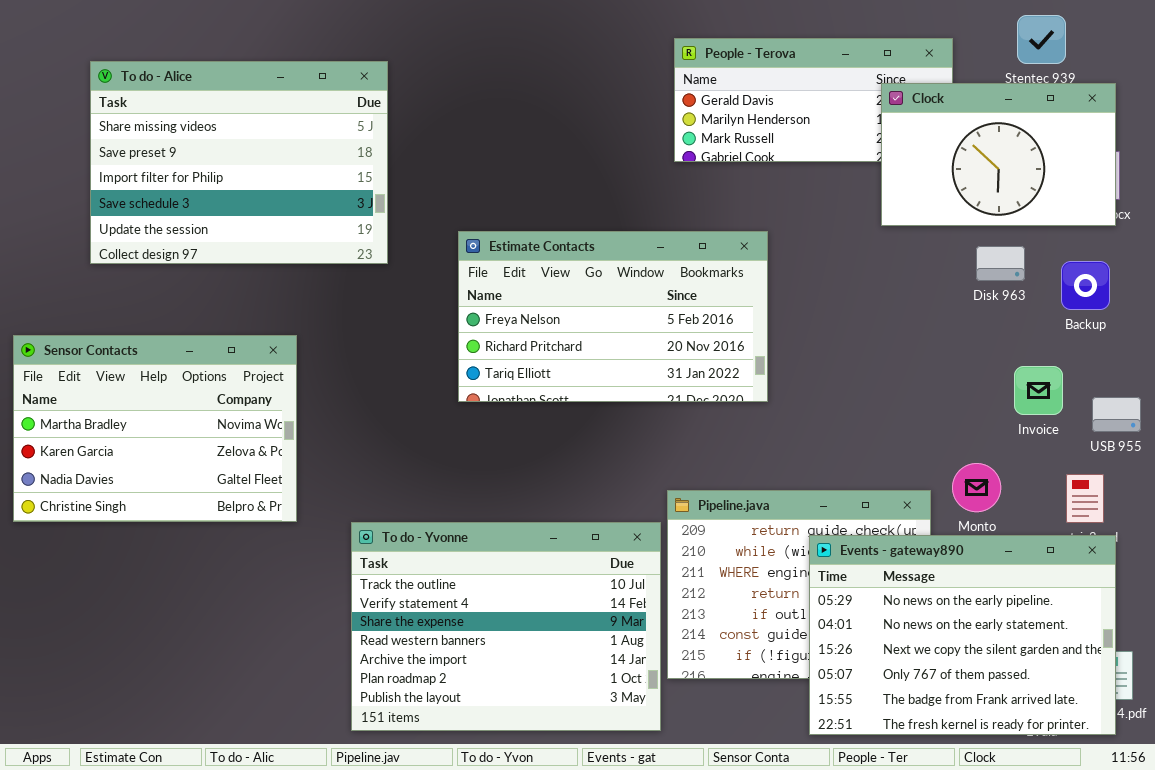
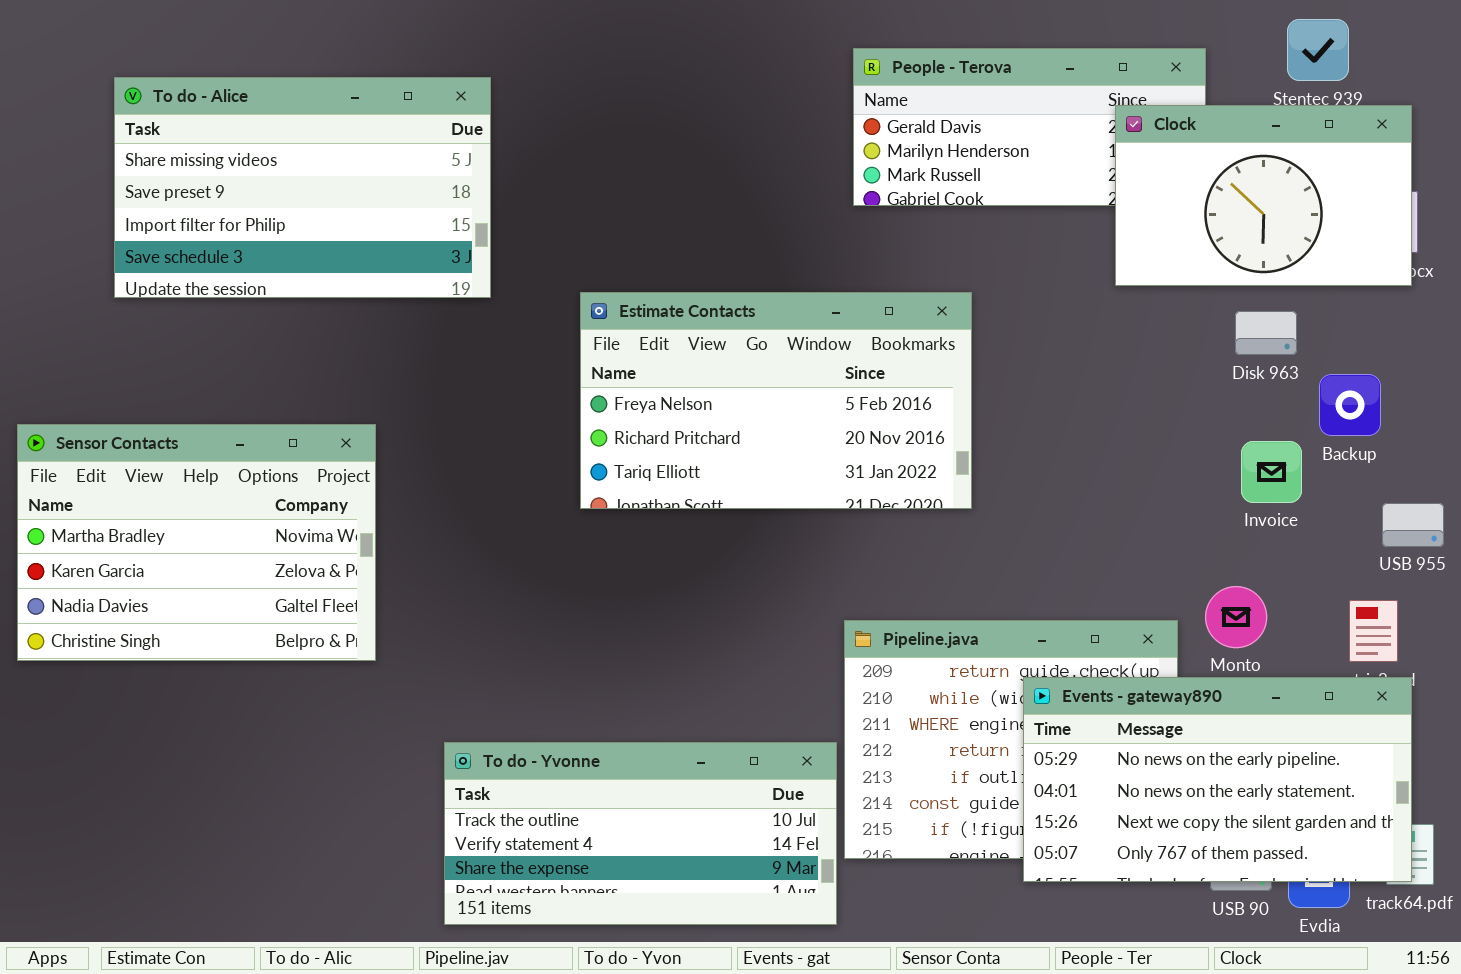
To do - Alice: [90,61,388,264] -> [114,77,491,298], resized
Backup: [1061,261,1110,310] -> [1319,374,1381,436], moved
Invoice: [1014,366,1063,415] -> [1241,441,1302,503], moved
To do - Yvonne: [351,522,661,731] -> [444,742,837,925], resized
Events - gateway890: [809,535,1116,735] -> [1023,677,1412,882], resized

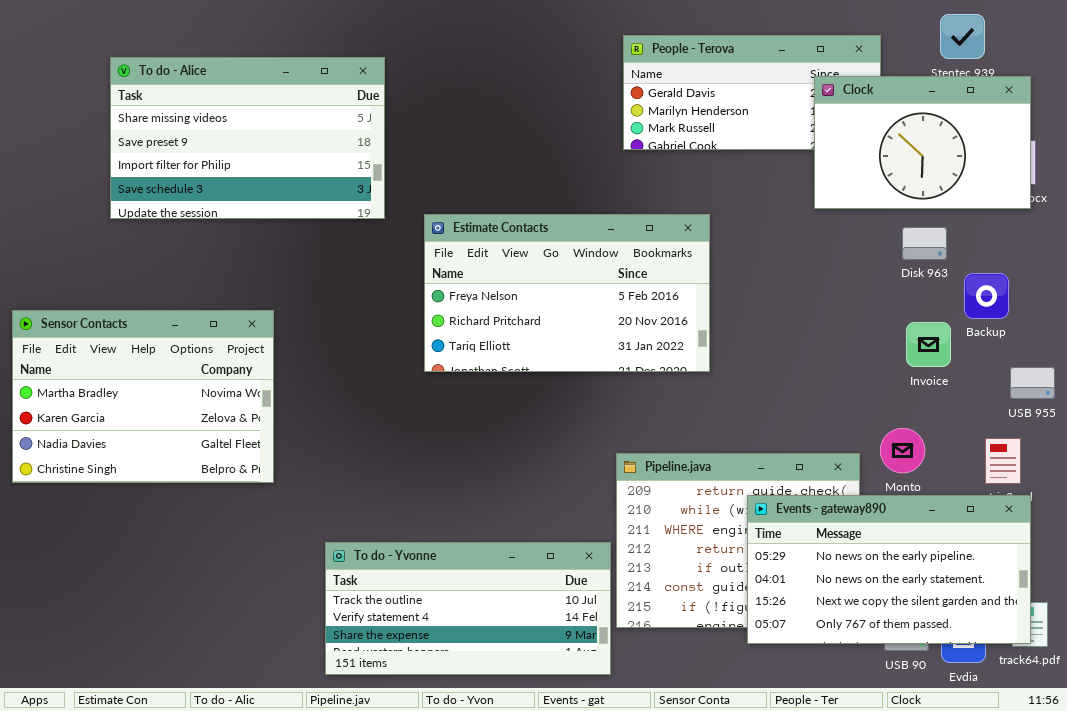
To do - Alice: [114,77,491,298] -> [110,57,385,219], moved

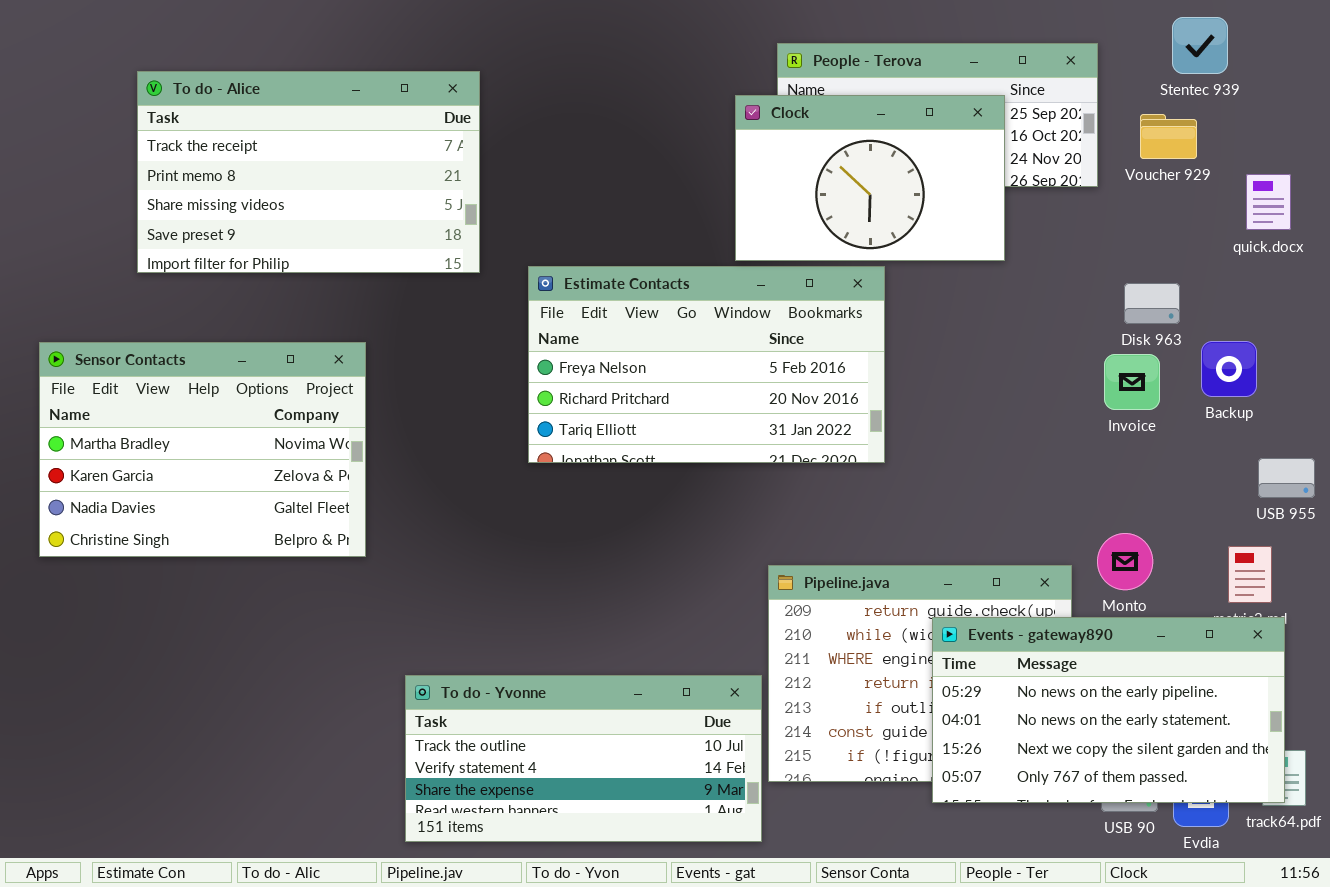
To do - Alice: [110,57,385,219] -> [137,71,480,273], scrolled up 2 rows
Clock: [814,76,1031,209] -> [735,95,1005,261], moved
Sensor Contacts: [12,310,274,483] -> [39,342,366,557], moved
Invoice: [906,322,951,367] -> [1104,354,1160,410], moved

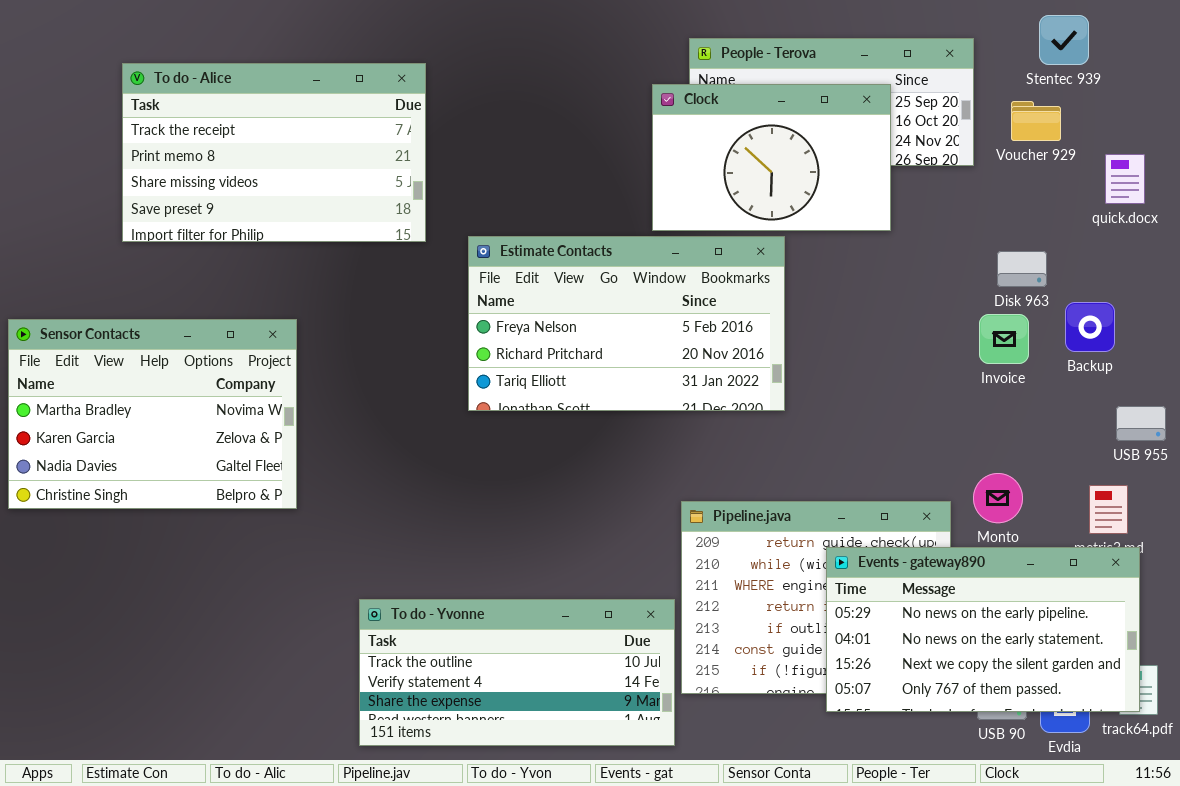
Sensor Contacts: [39,342,366,557] -> [8,319,297,509], moved

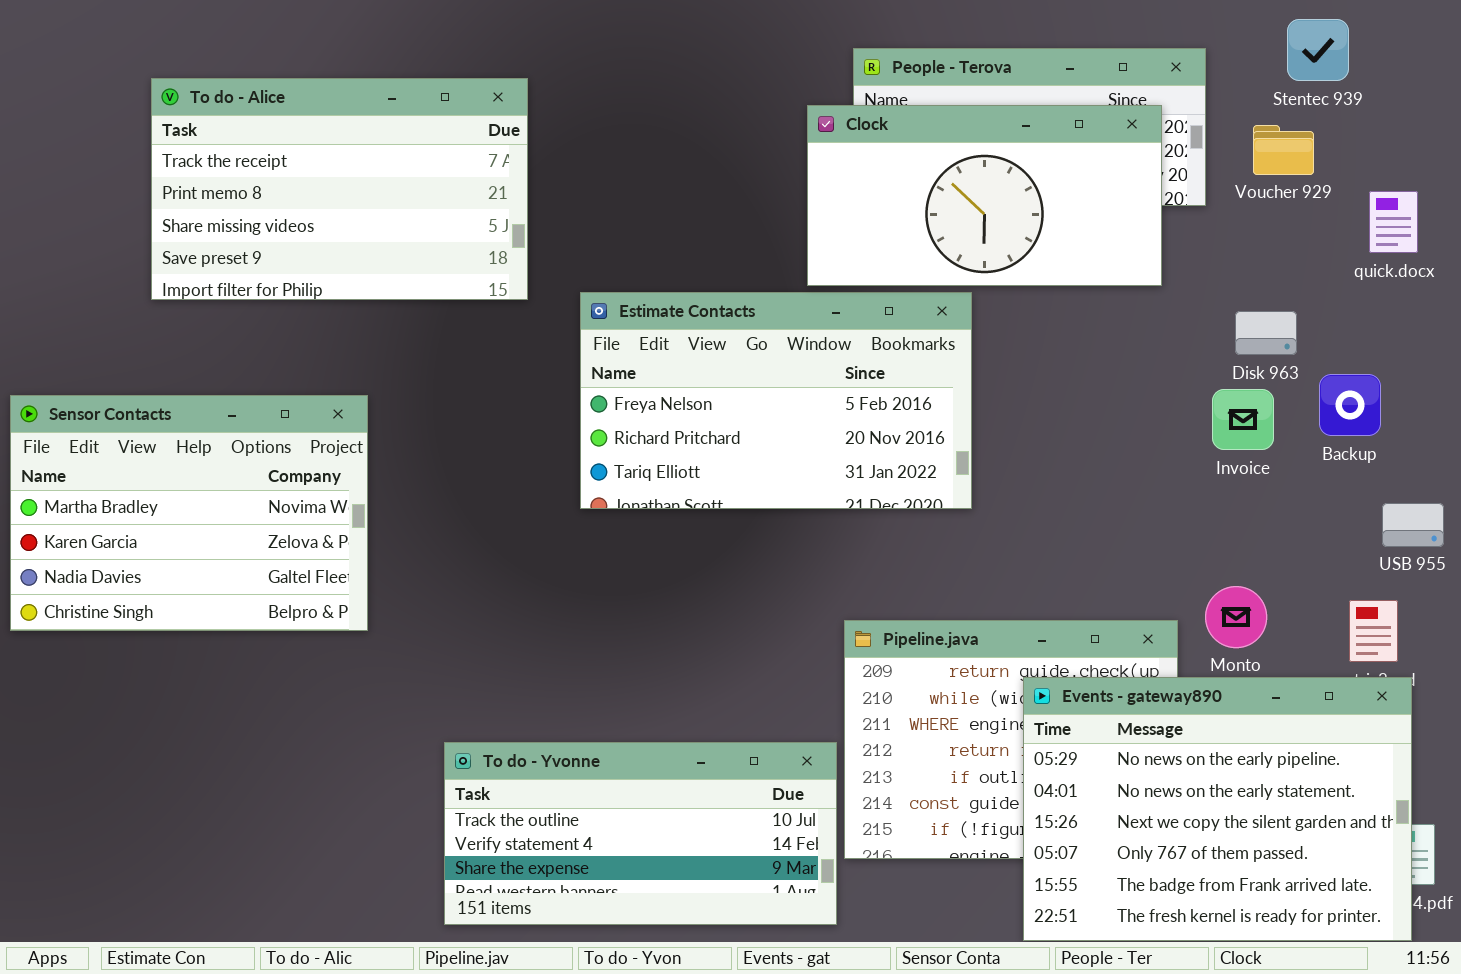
Clock: [652,84,891,231] -> [807,105,1162,286], resized
Events - gateway890: [826,547,1140,712] -> [1023,677,1412,941], resized

